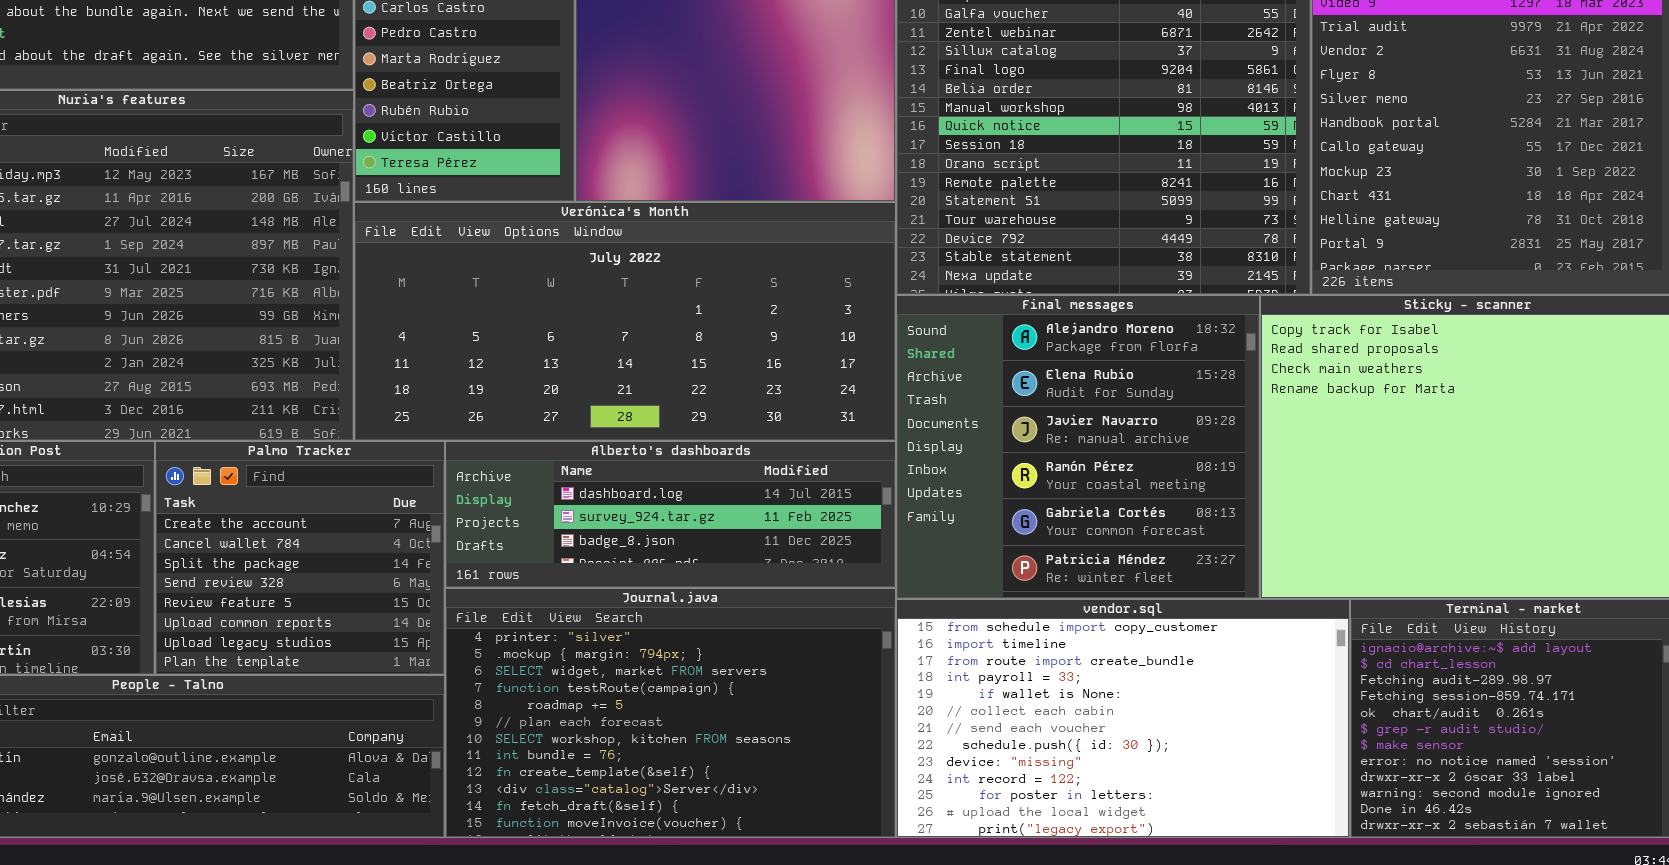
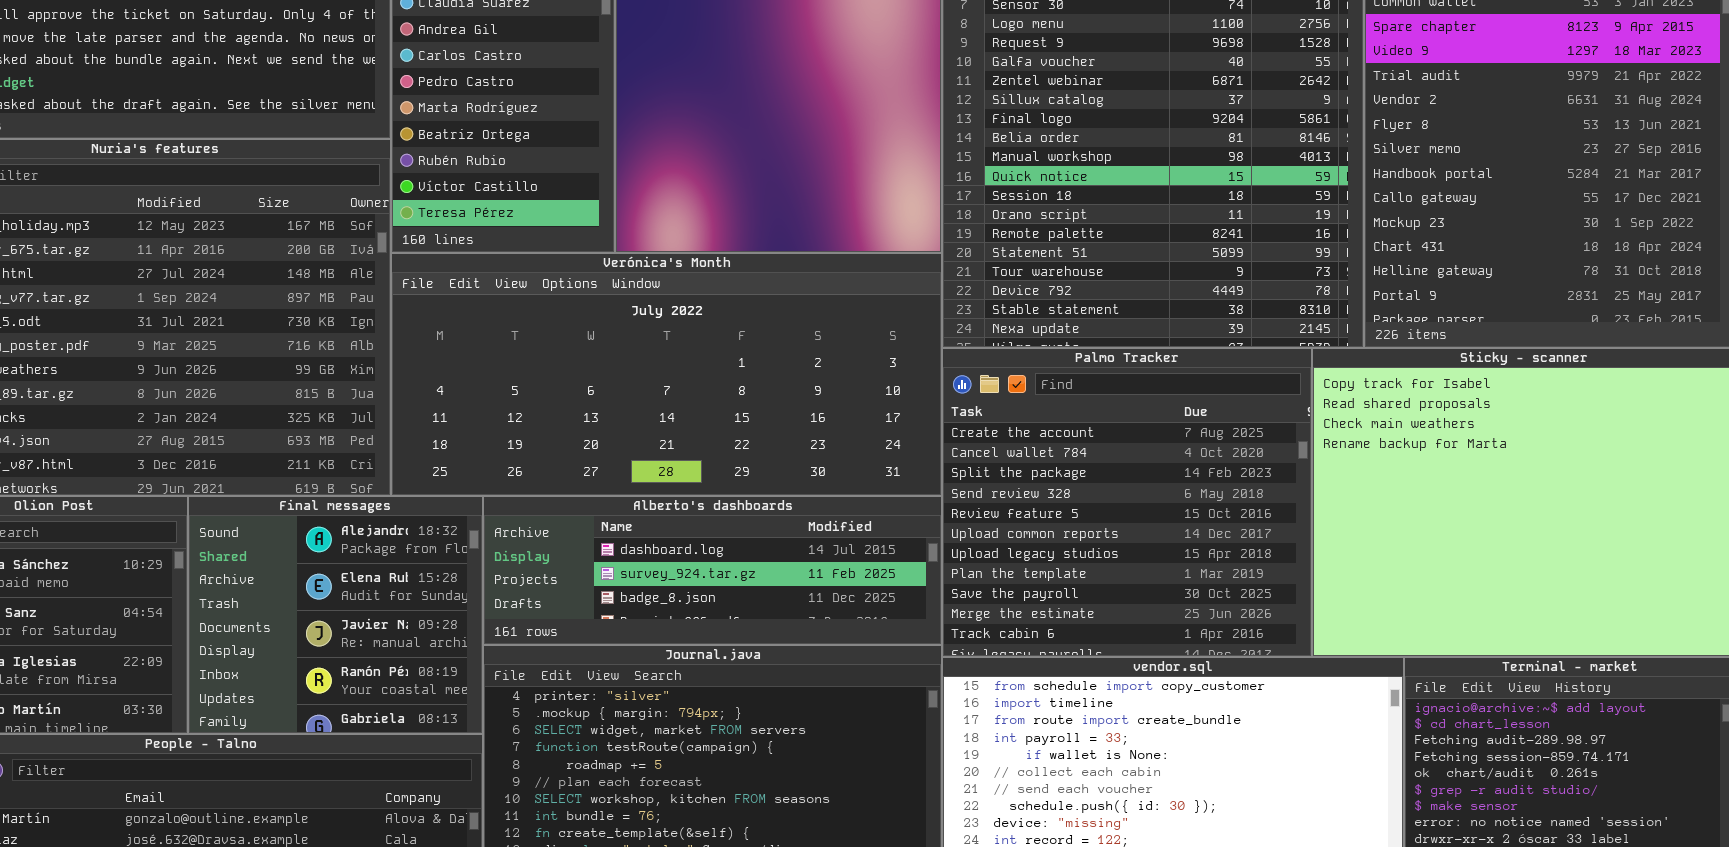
Final messages: [896,295,1260,599] -> [188,496,483,734], moved, resized
Palmo Tracker: [155,441,445,675] -> [942,348,1312,657], moved, resized

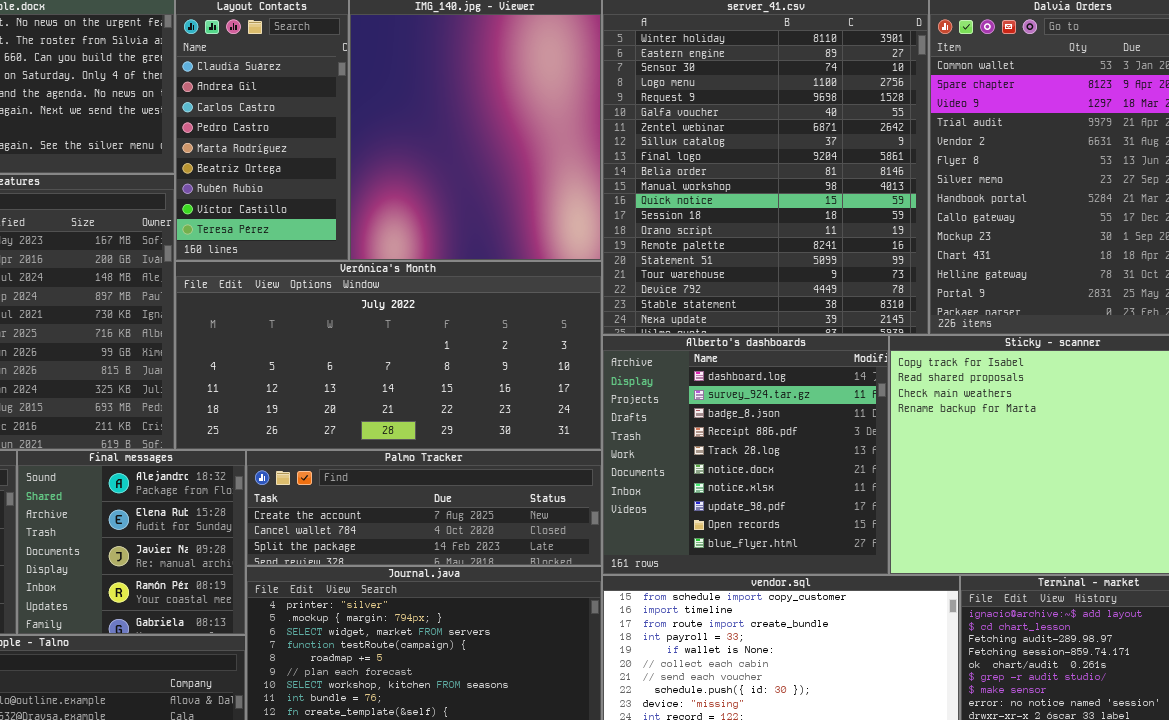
Palmo Tracker: [942,348,1312,657] -> [246,450,602,566], moved, resized
Alberto's dashboards: [483,496,942,645] -> [602,335,889,575], moved, resized

